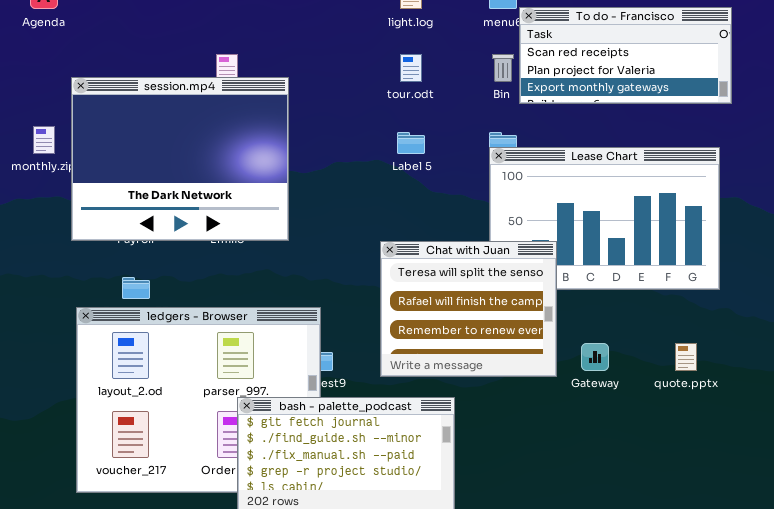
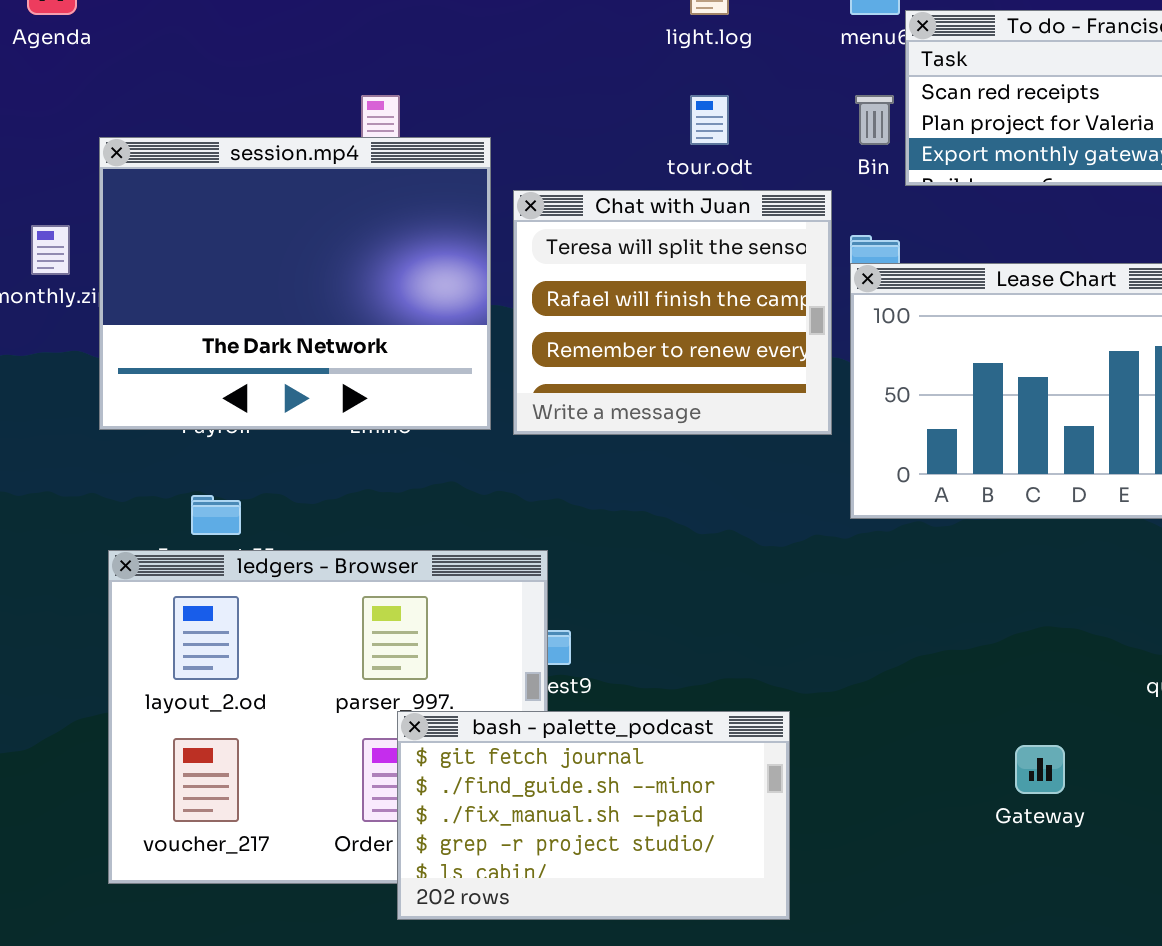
Chat with Juan: [380,241,557,377] -> [513,190,832,435], moved
Gateway: [581,343,609,371] -> [1015,745,1065,794], moved

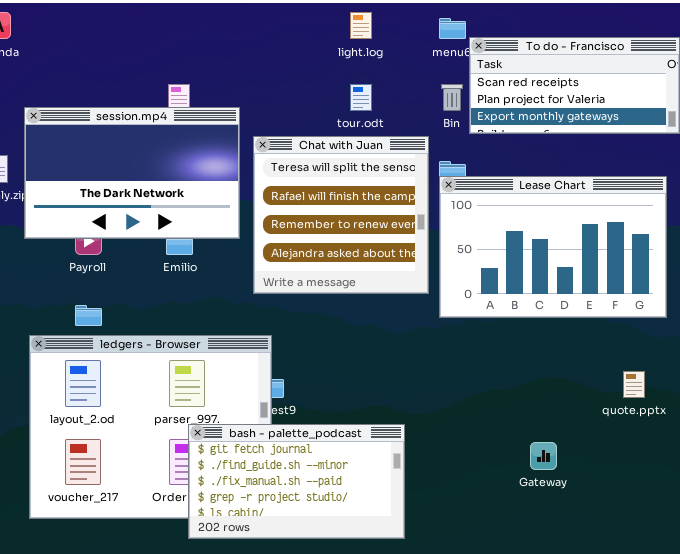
session.mp4: [99,137,491,430] -> [24,107,240,239], resized
Chat with Juan: [513,190,832,435] -> [253,136,429,294], resized

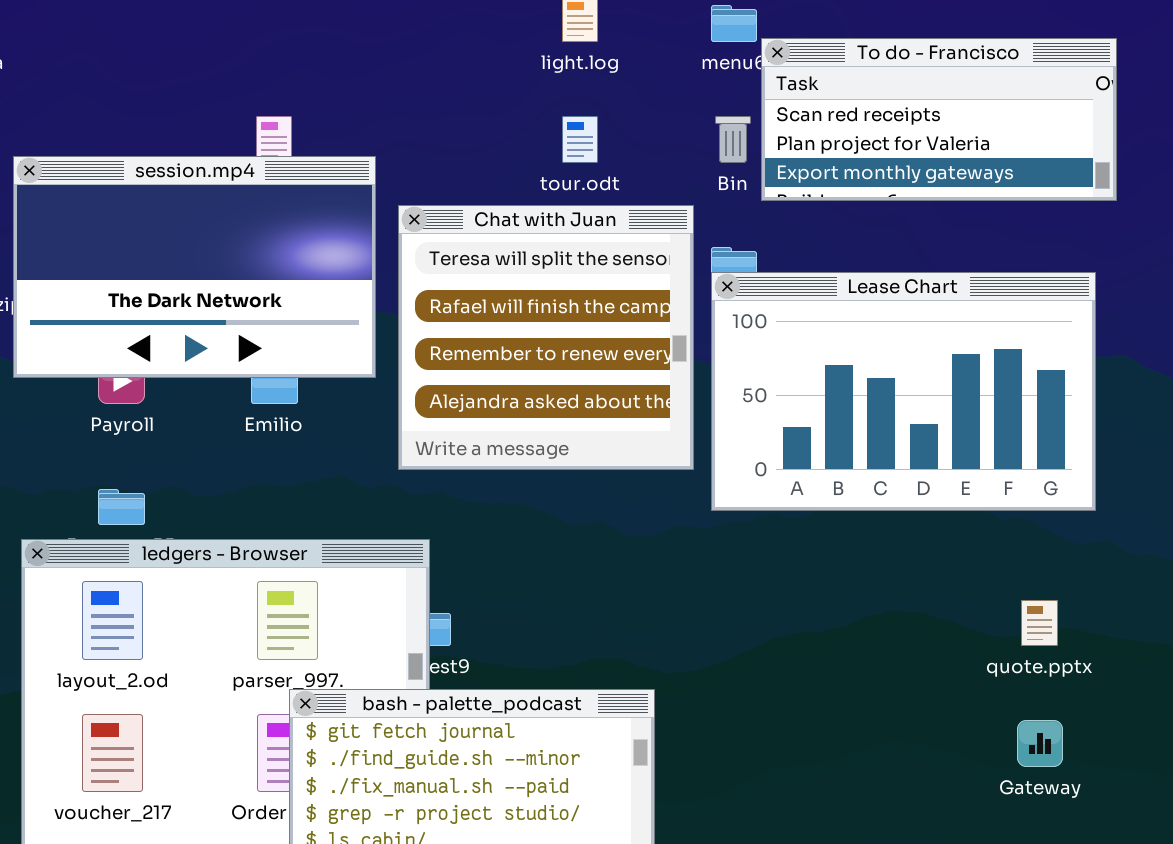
Gateway: [530,442,557,470] -> [1017,720,1063,767], moved

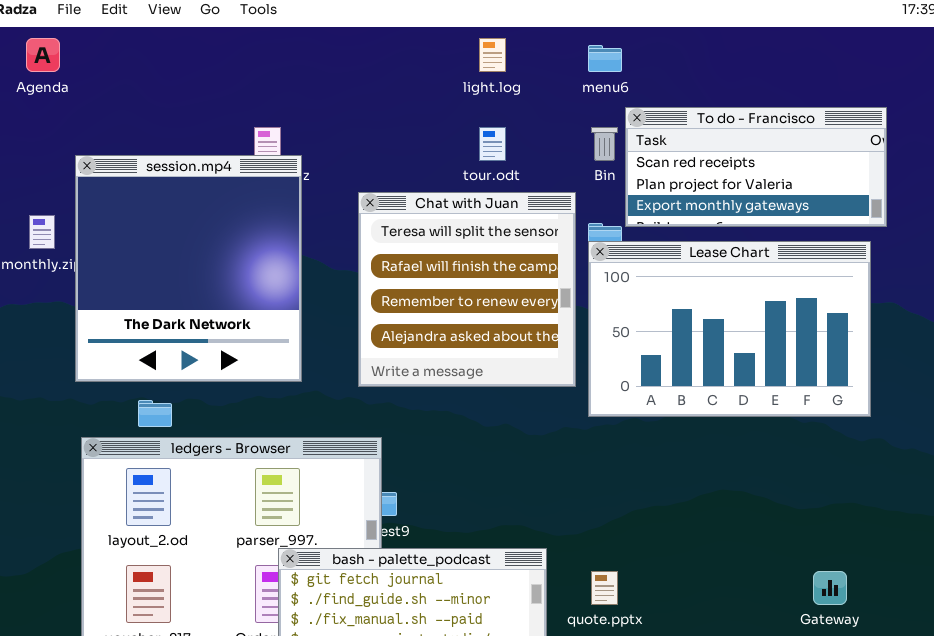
To do - Francisco: [761,38,1117,201] -> [625,107,887,227], moved
session.mp4: [13,156,376,378] -> [75,155,302,382], resized
quote.pptx: [1021,600,1058,646] -> [591,571,618,605], moved

